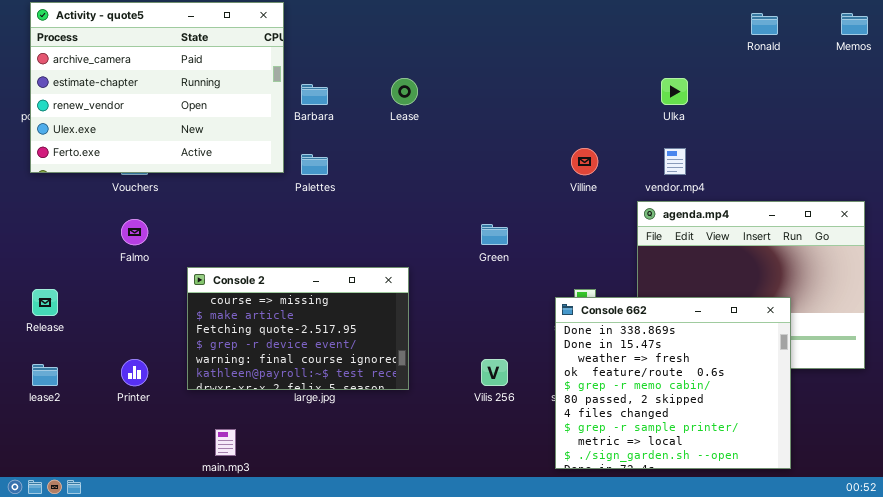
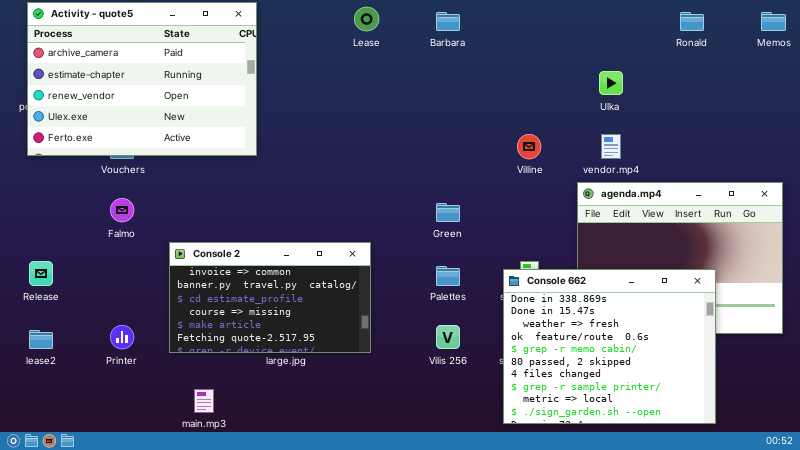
Lease: [391,78,418,105] -> [354,7,379,31], moved
Barbara: [301,84,328,105] -> [436,12,460,31], moved
Palettes: [301,154,328,175] -> [436,266,460,286], moved
Console 2: [187,267,409,390] -> [169,242,371,353], scrolled up 3 rows

